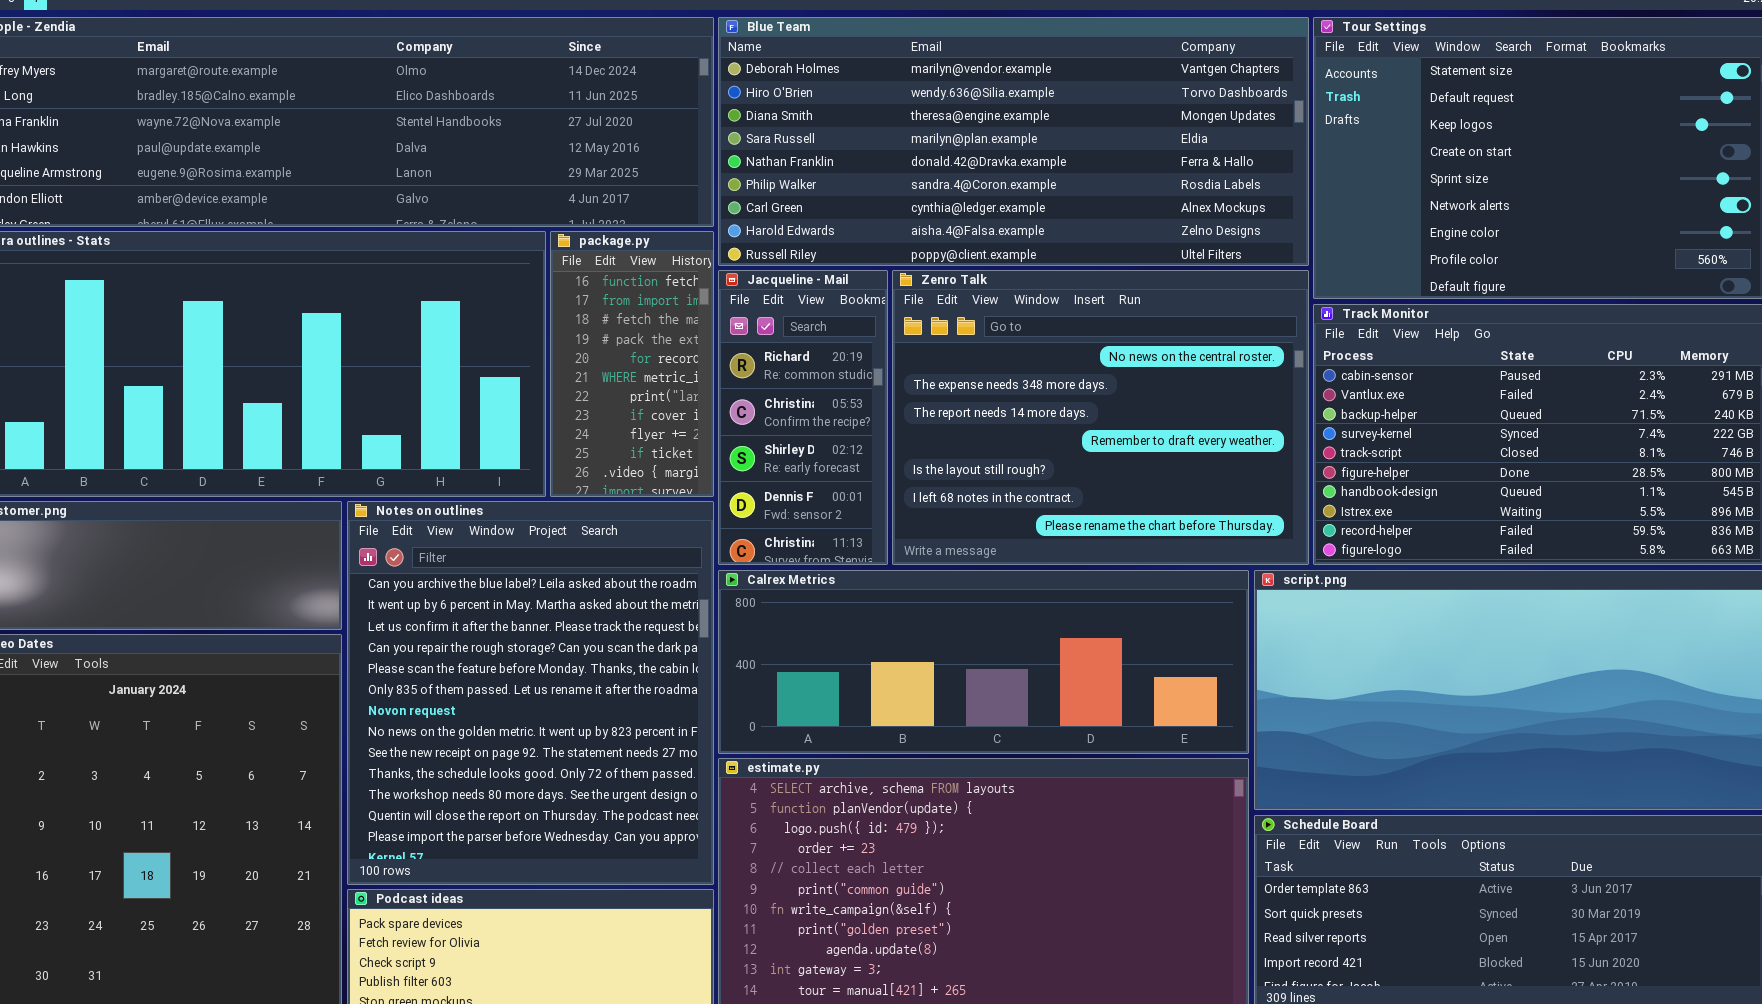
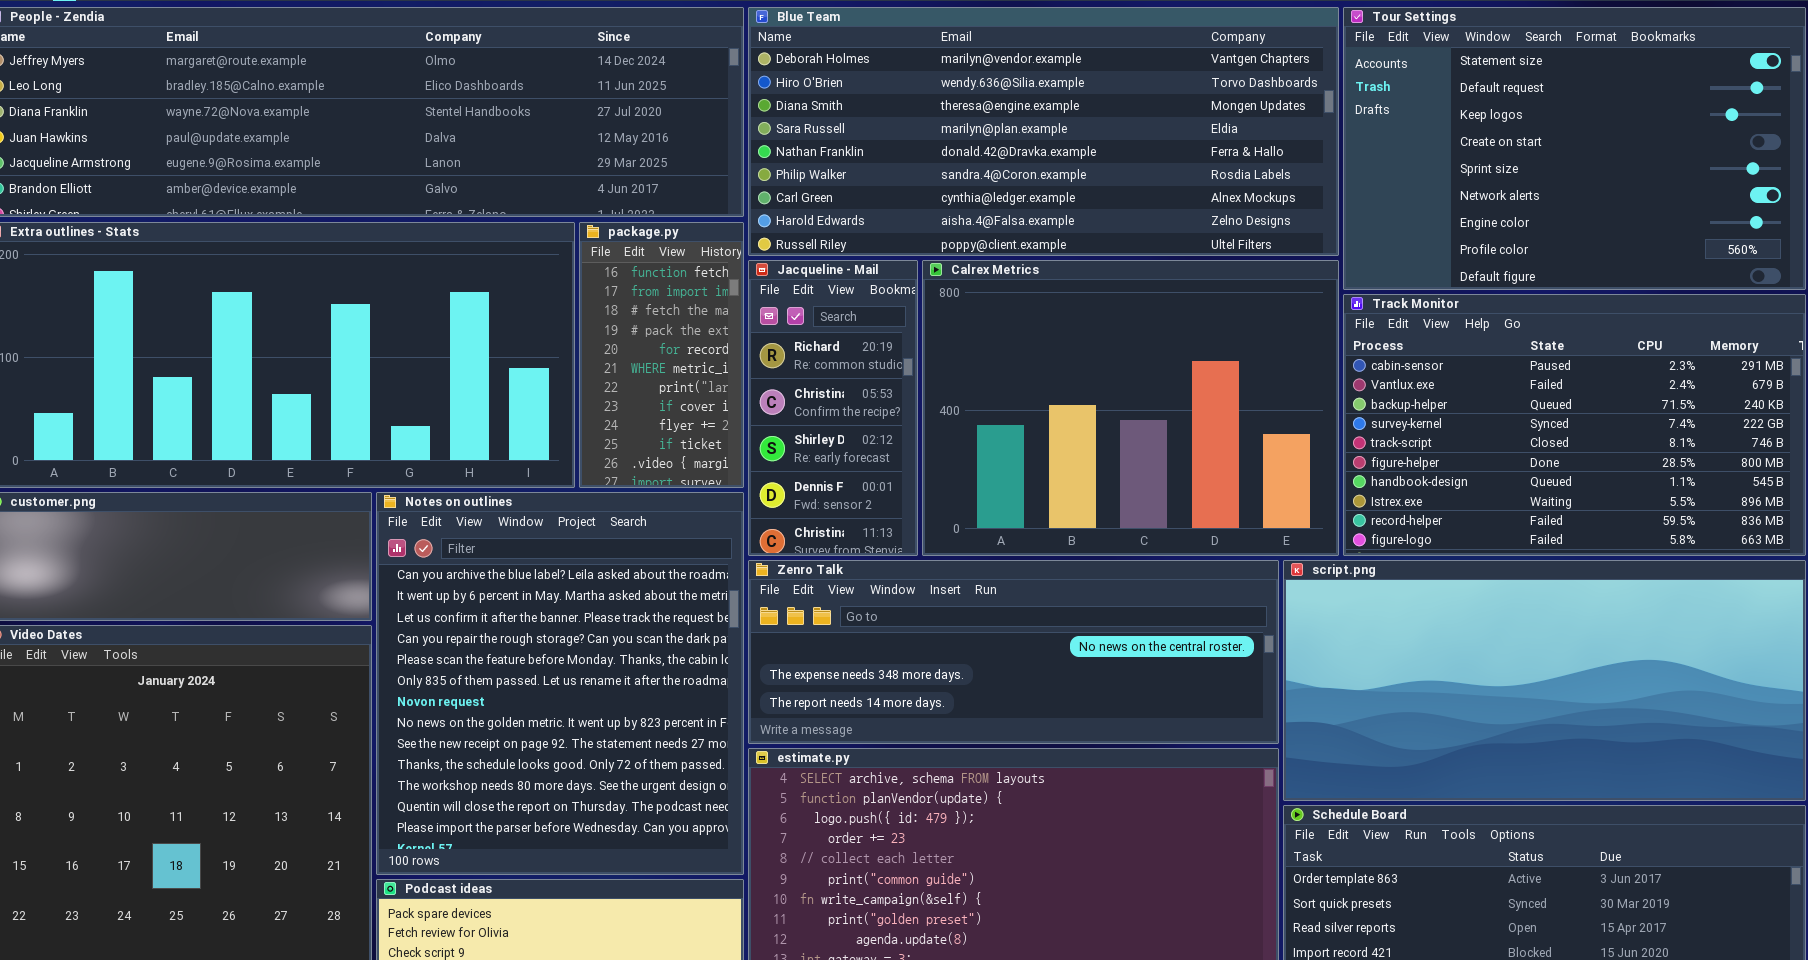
Zenro Talk: [892,270,1309,565] -> [748,560,1279,744], moved, resized
Calrex Metrics: [718,570,1249,754] -> [922,260,1339,556], moved, resized

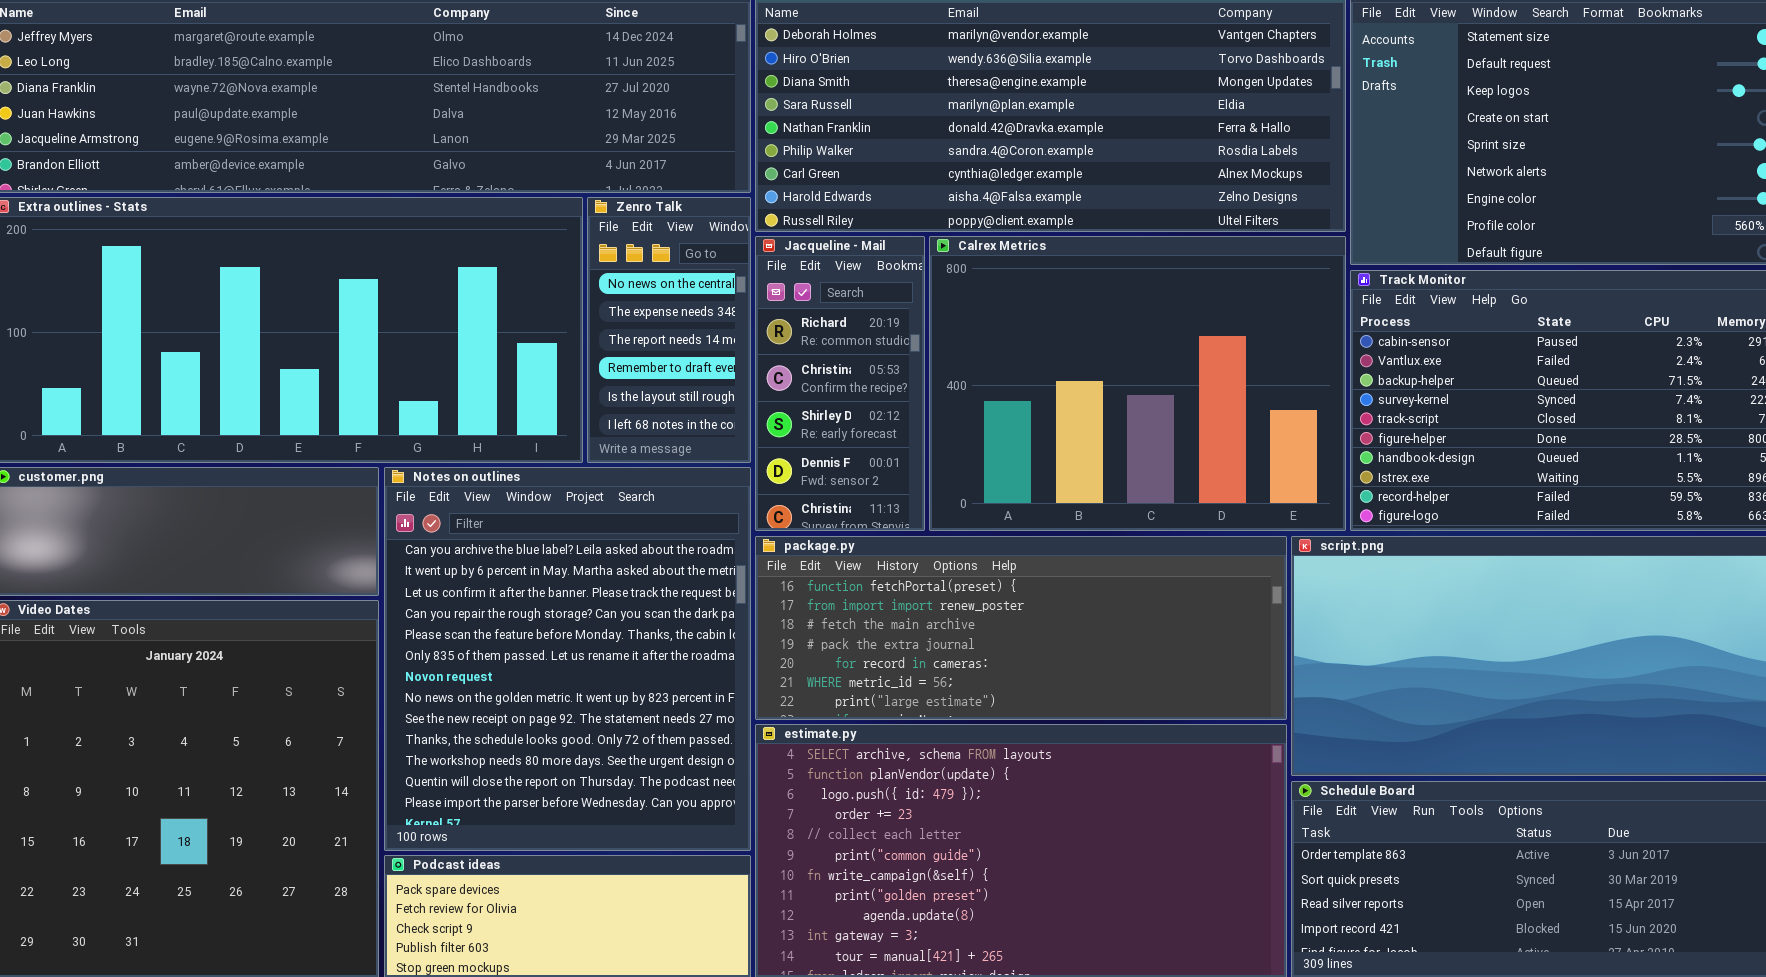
package.py: [579,222,744,488] -> [755,536,1287,720], moved, resized
Zenro Talk: [748,560,1279,744] -> [587,197,751,463], moved, resized

